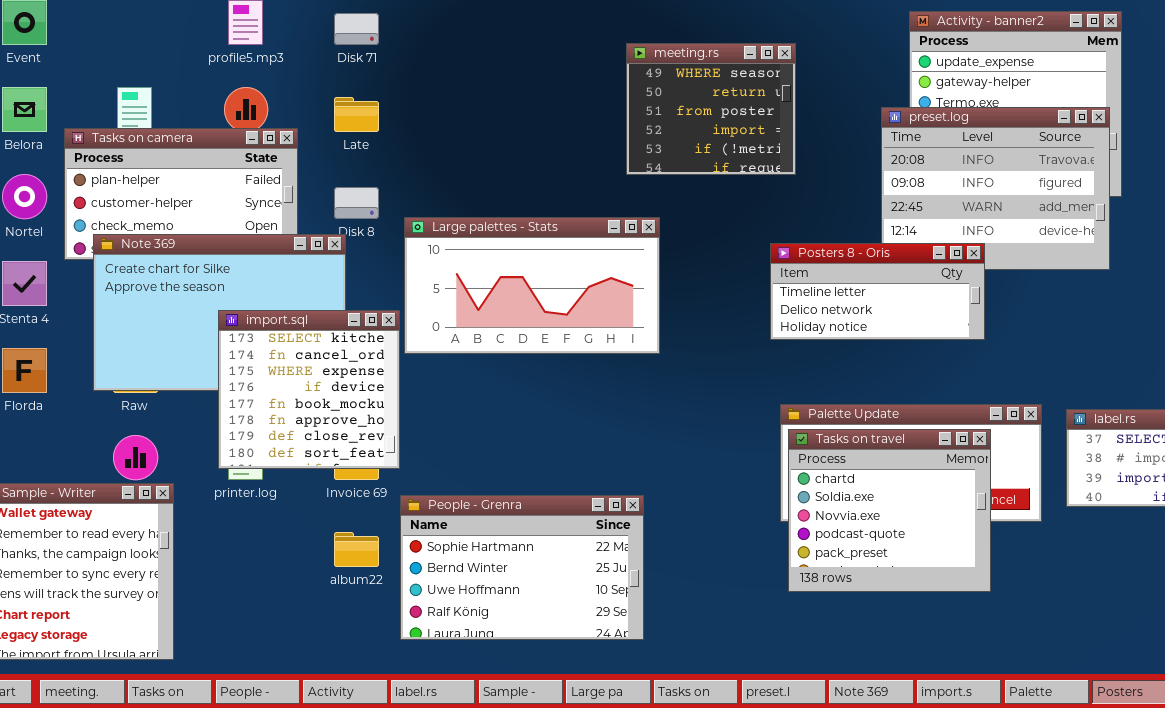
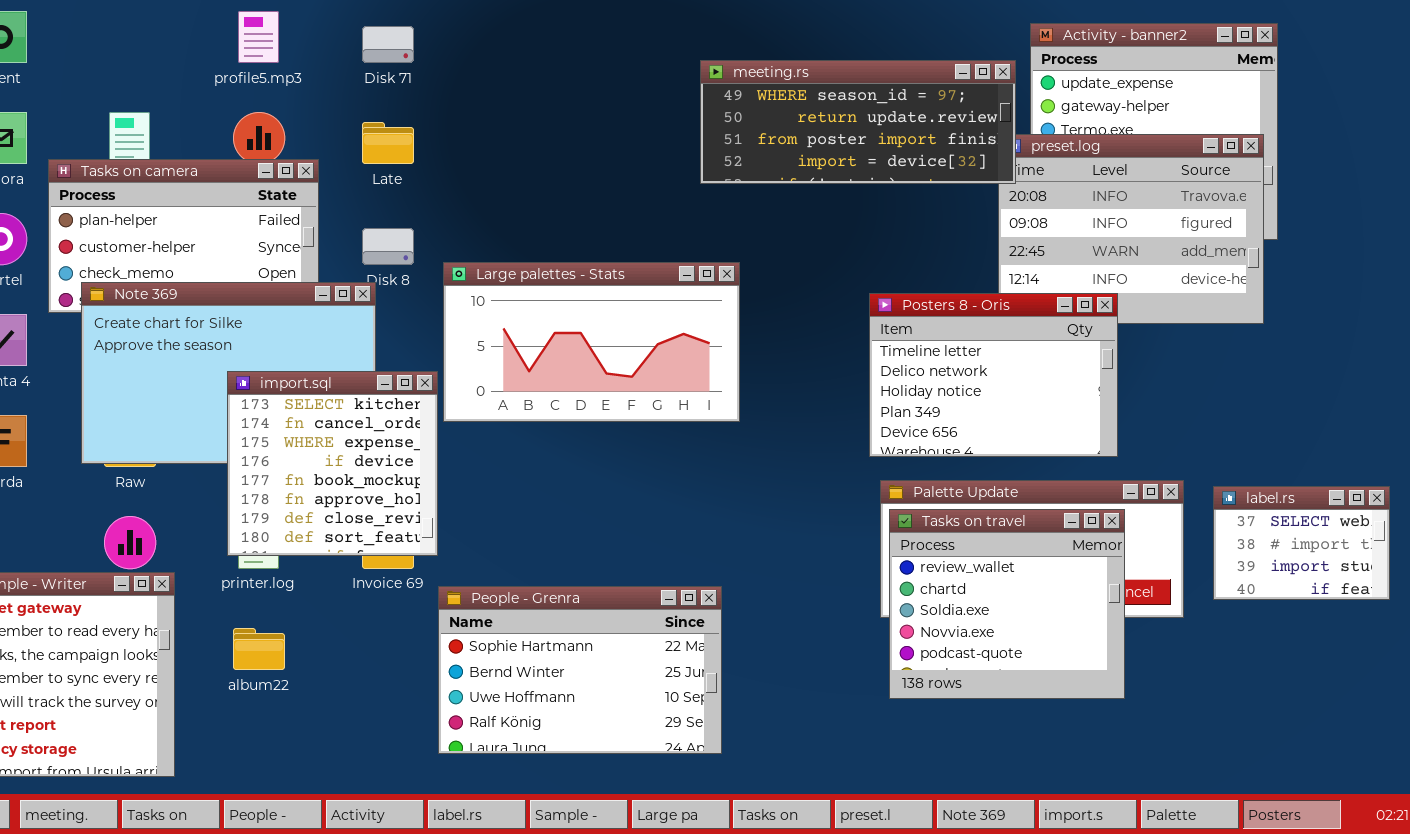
meeting.rs: [626,43,796,175] -> [700,60,1016,184], resized
Posters 8 - Oris: [770,243,985,340] -> [869,293,1118,457], resized
Tasks on travel: [788,429,991,592] -> [889,509,1125,699], scrolled up 1 row
album22: [334,532,379,567] -> [233,628,285,670], moved

